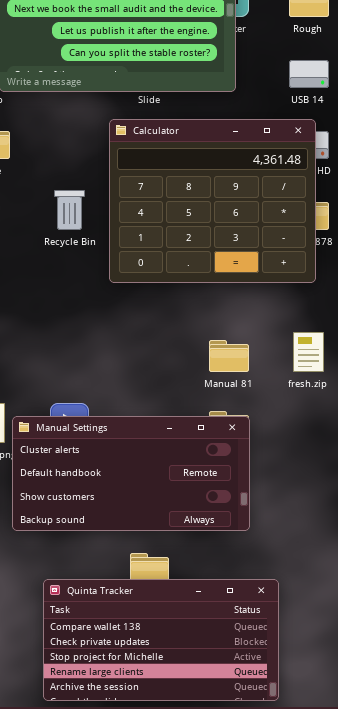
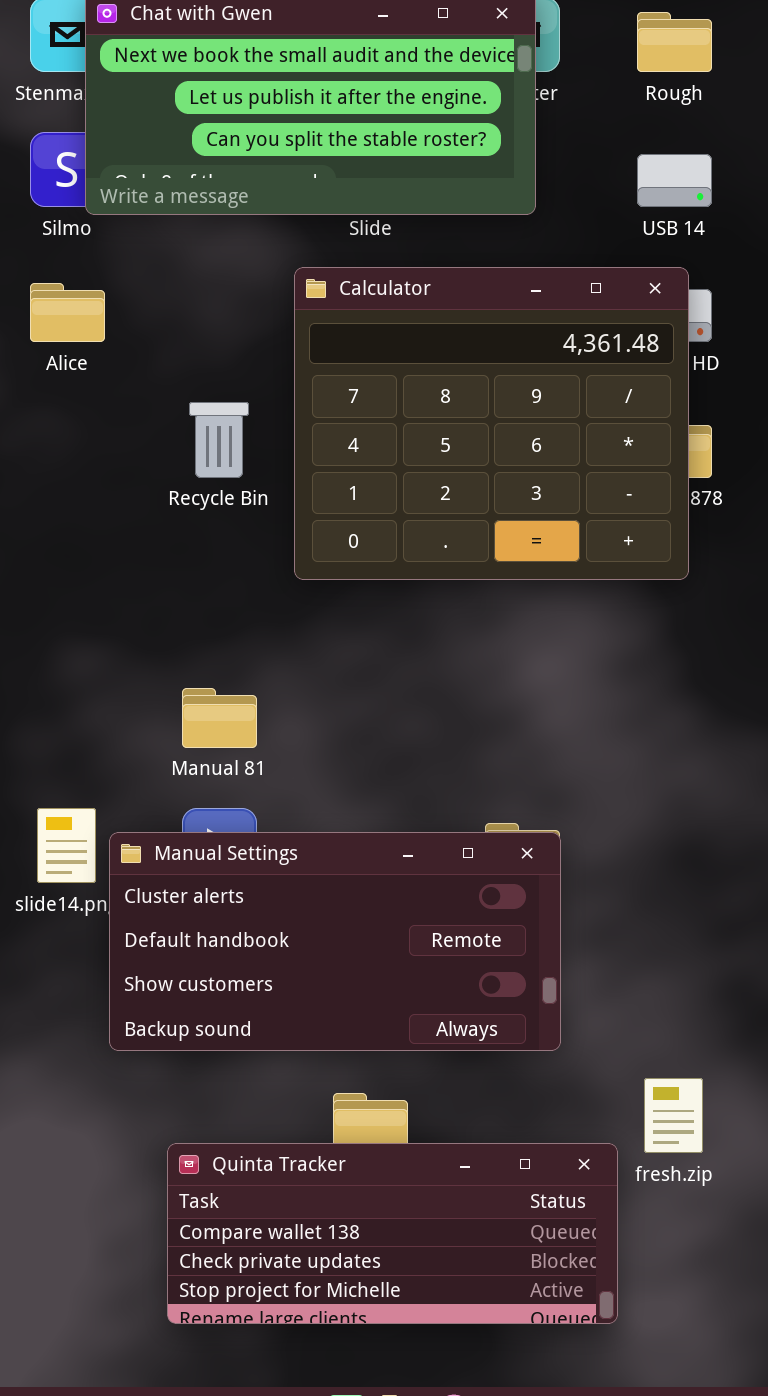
fresh.zip: [293,332,324,372] -> [644,1078,703,1153], moved
Manual 81: [209,340,249,372] -> [182,688,257,748], moved
Quinta Tracker: [43,579,279,701] -> [167,1143,618,1324], resized

